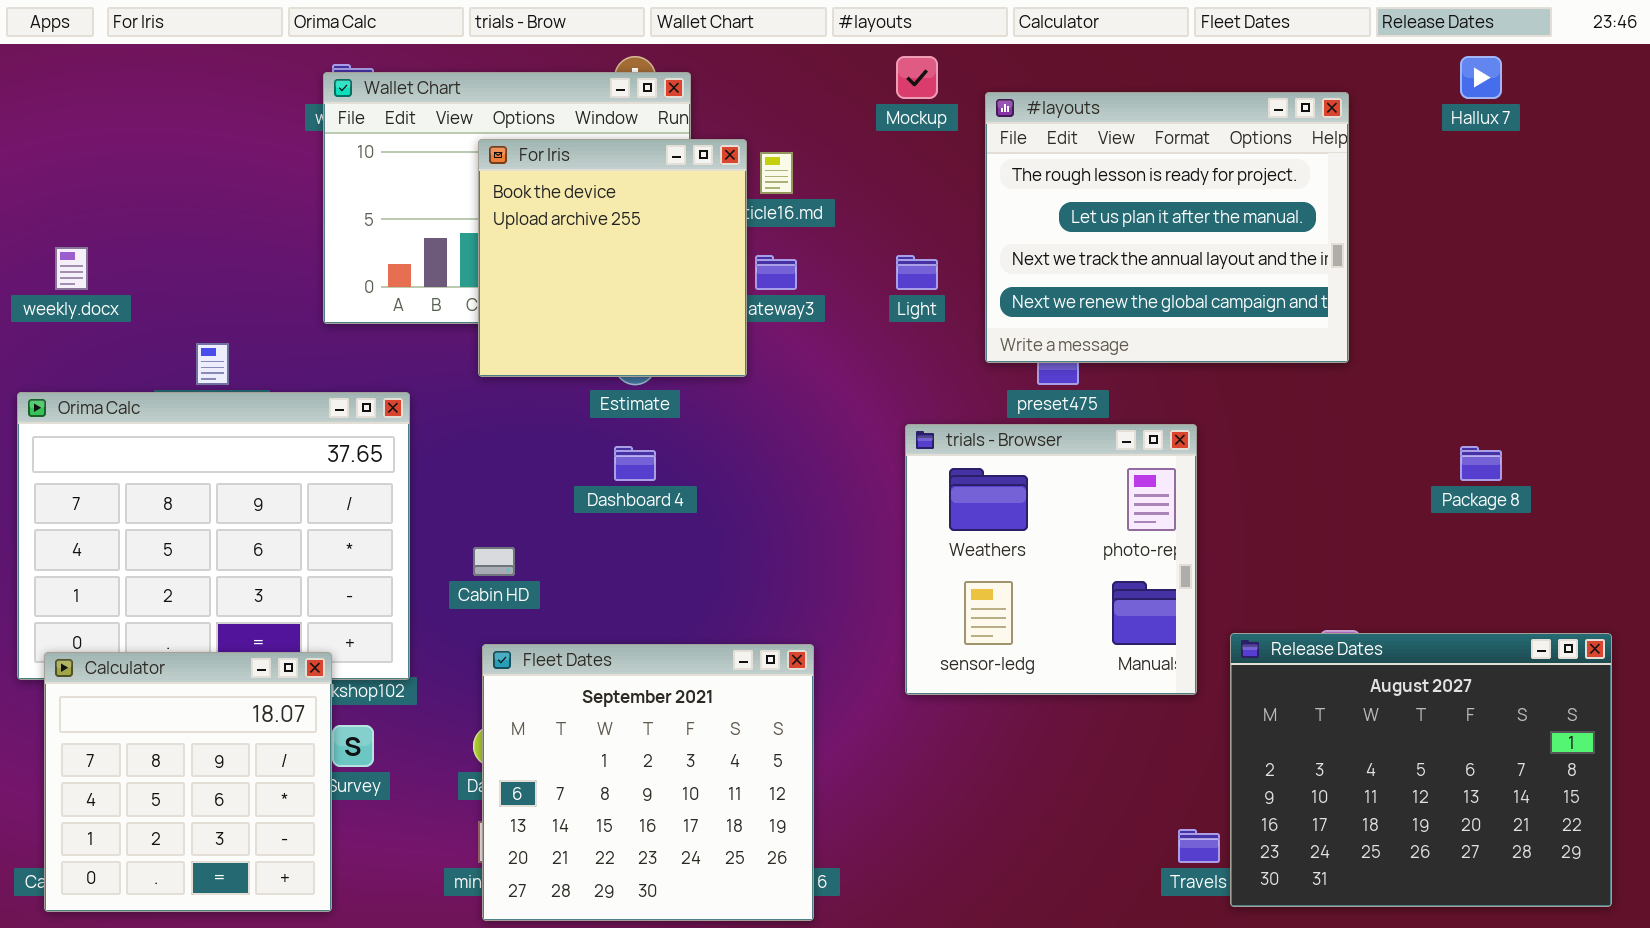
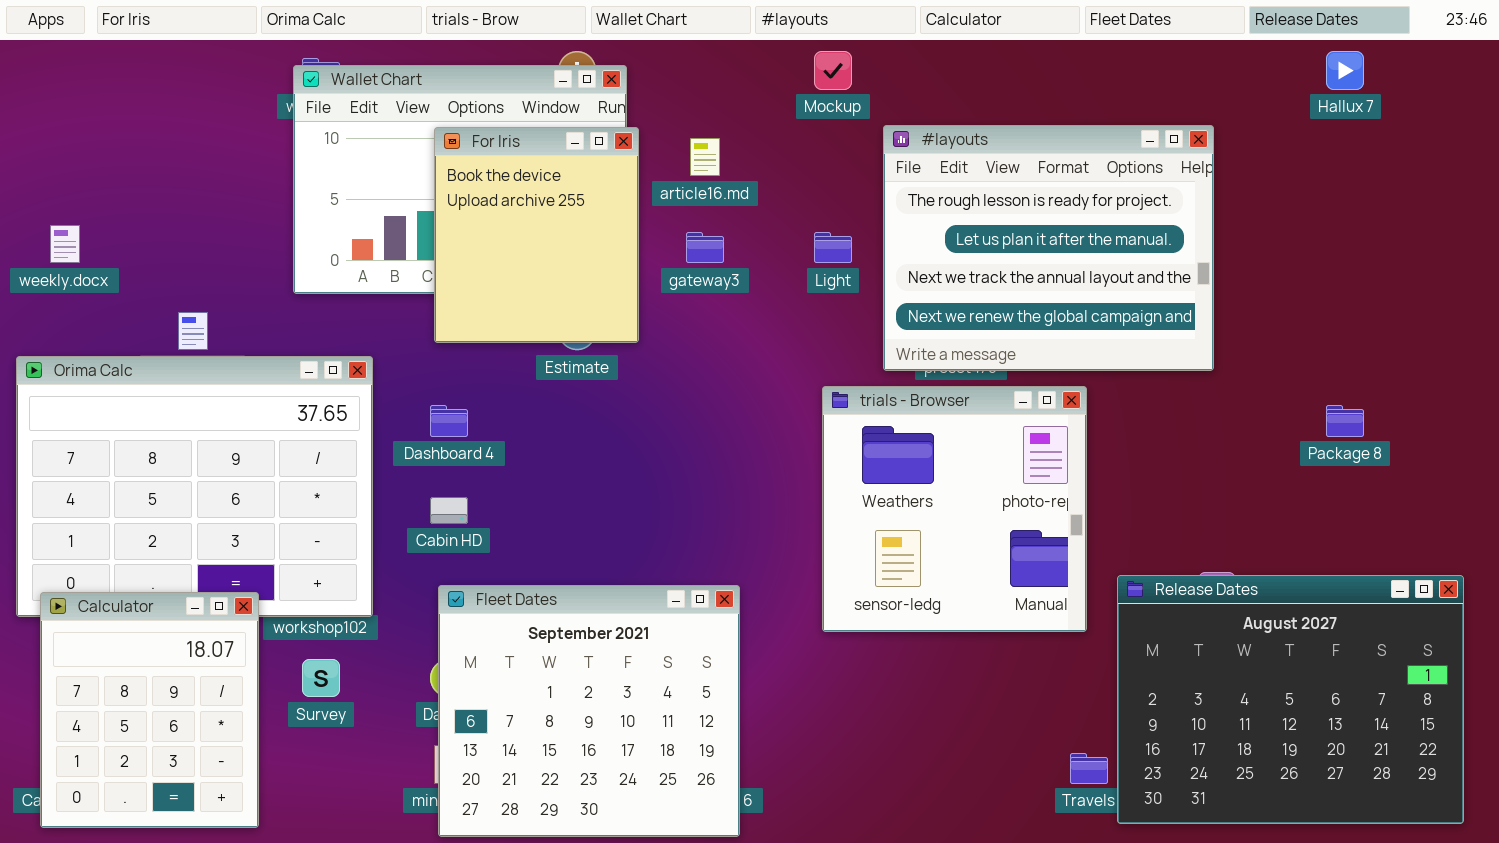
#layouts: [985,92,1349,363] -> [883,125,1214,371], moved
For Iris: [478,139,747,377] -> [434,127,639,343], resized
Dashboard 4: [614,446,656,481] -> [430,405,468,437], moved
Calculator: [44,652,332,912] -> [40,592,259,828], resized

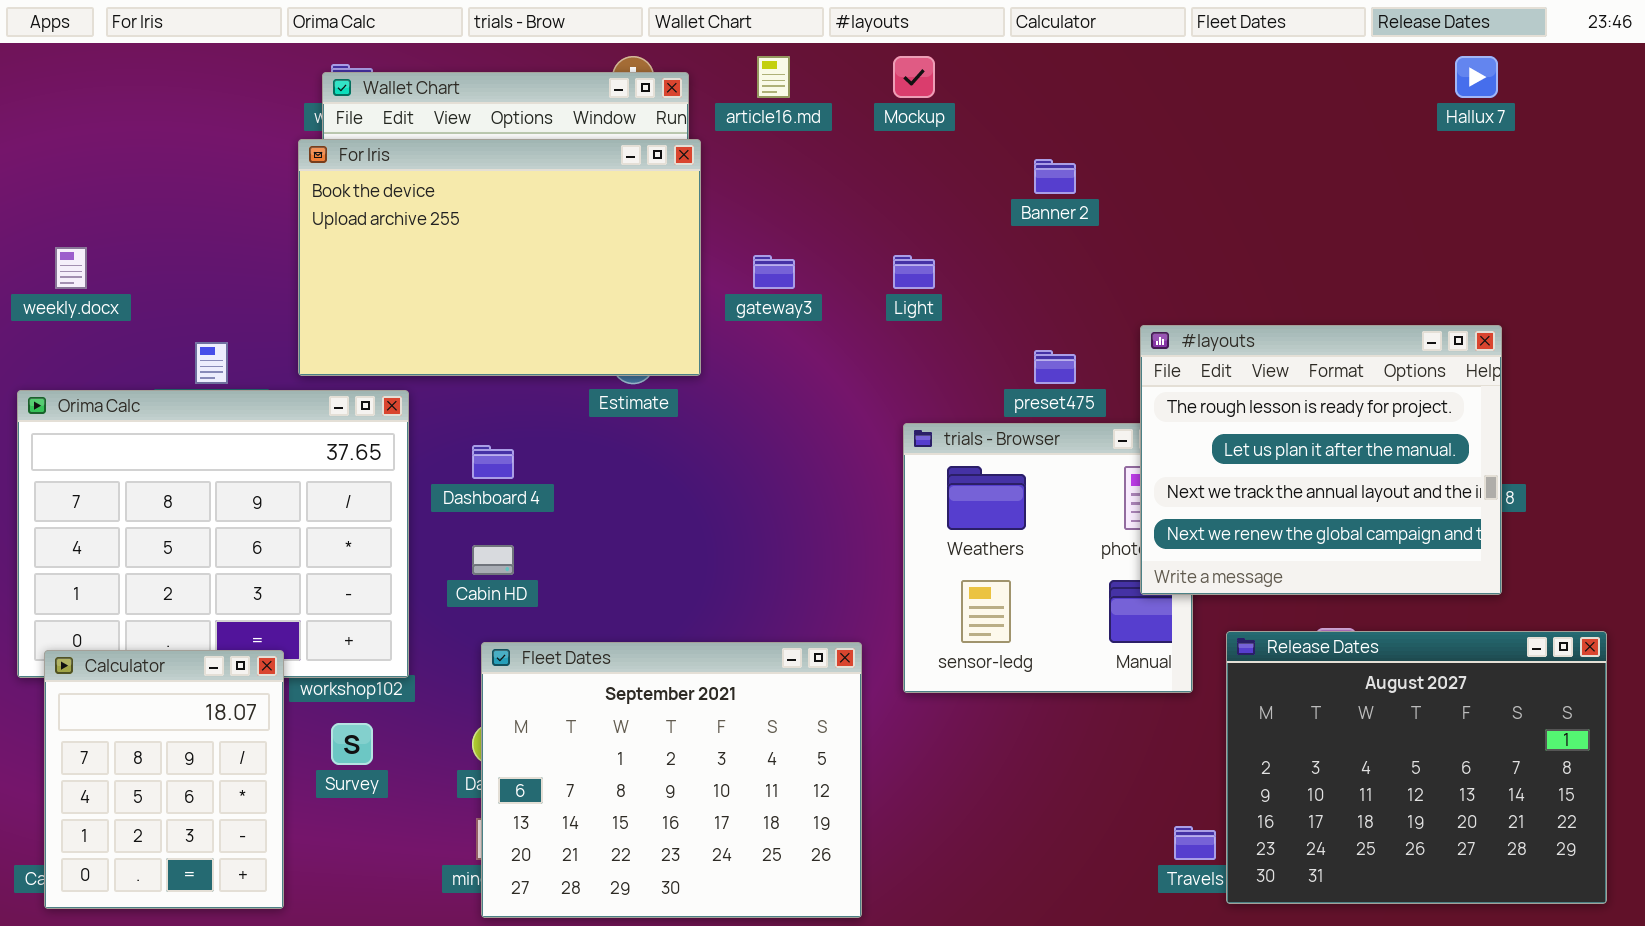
#layouts: [883,125,1214,371] -> [1140,325,1502,595], moved
For Iris: [434,127,639,343] -> [298,139,701,376], resized
article16.md: [690,138,720,176] -> [757,56,790,98], moved
Fleet Dates: [438,585,740,837] -> [481,642,862,918], resized

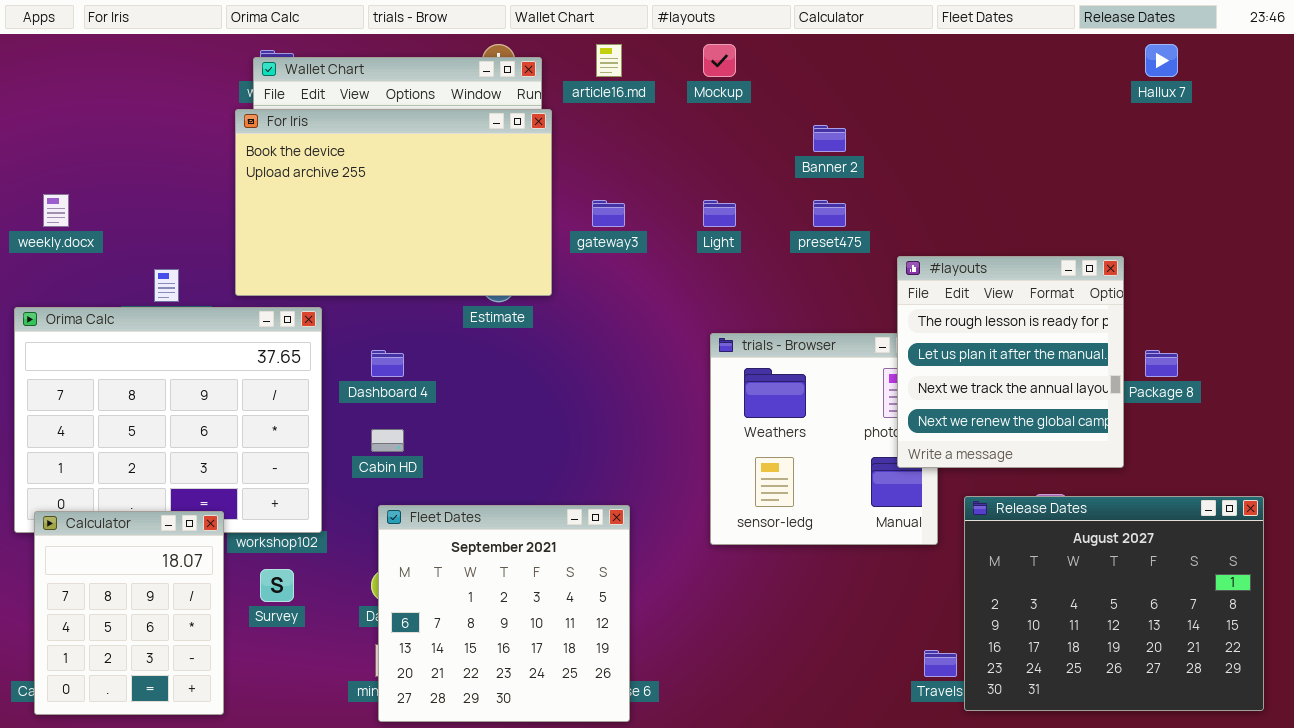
#layouts: [1140,325,1502,595] -> [897,256,1124,468], resized
preset475: [1034,350,1076,384] -> [813,200,846,227], moved
Fleet Dates: [481,642,862,918] -> [378,505,630,722], resized

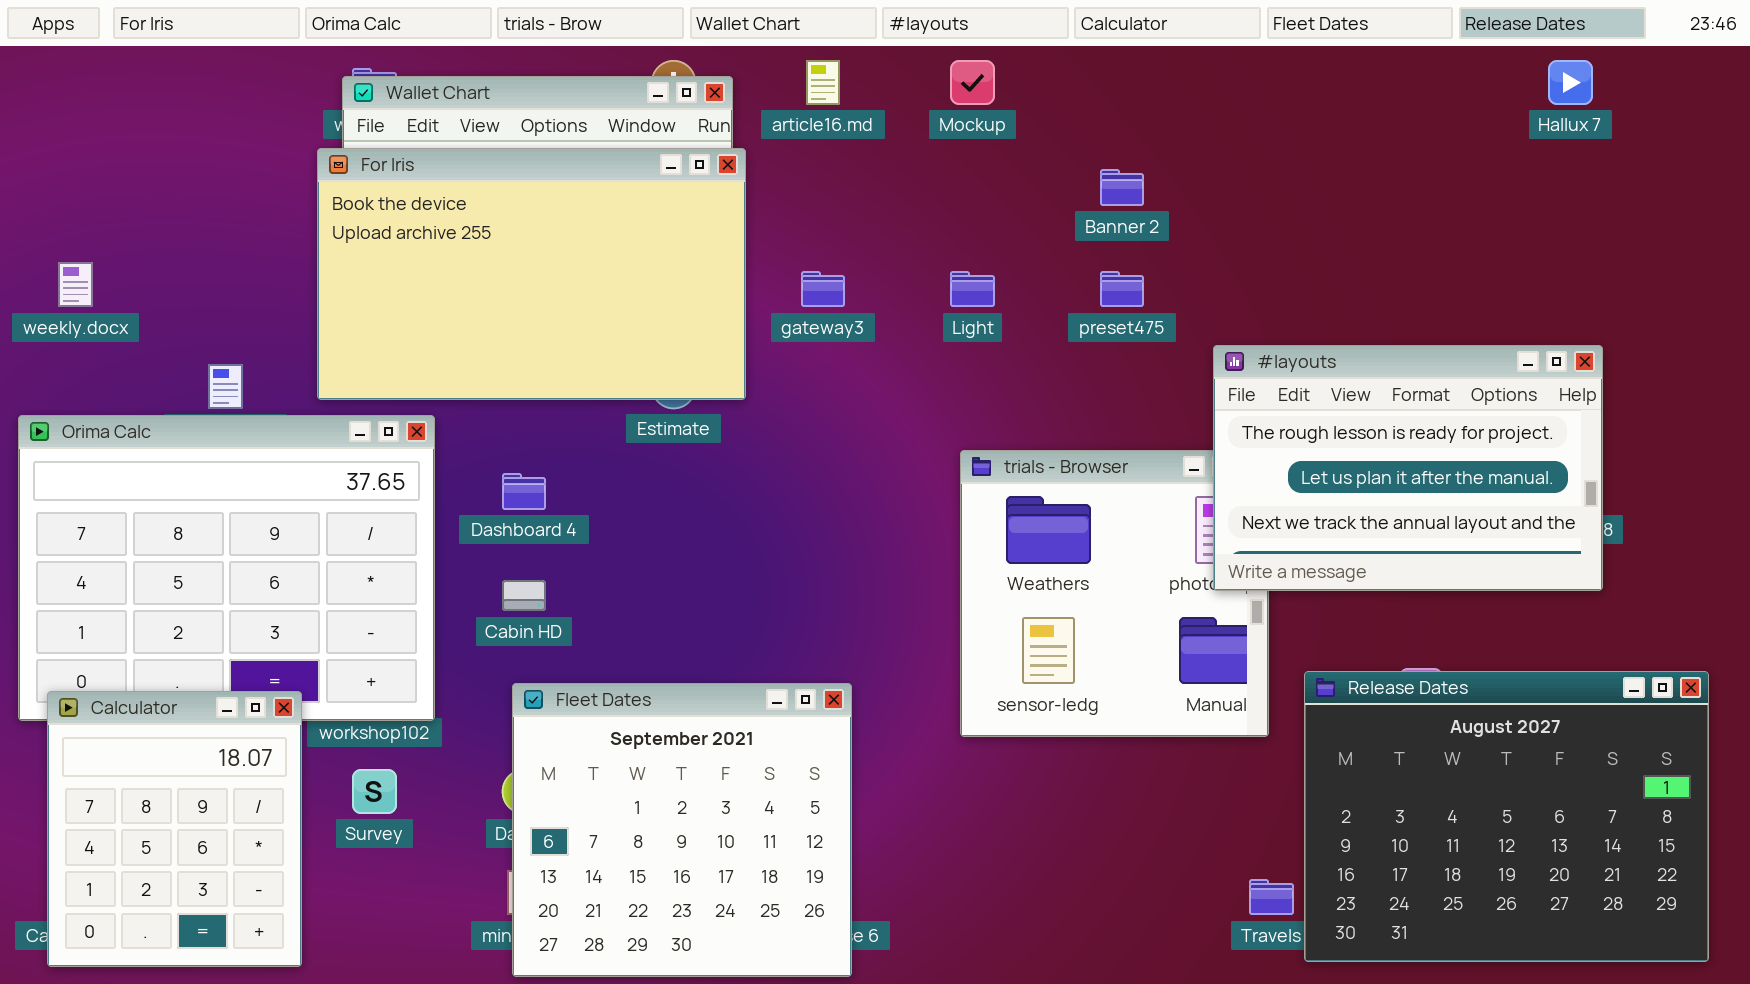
#layouts: [897,256,1124,468] -> [1213,345,1603,591], resized

